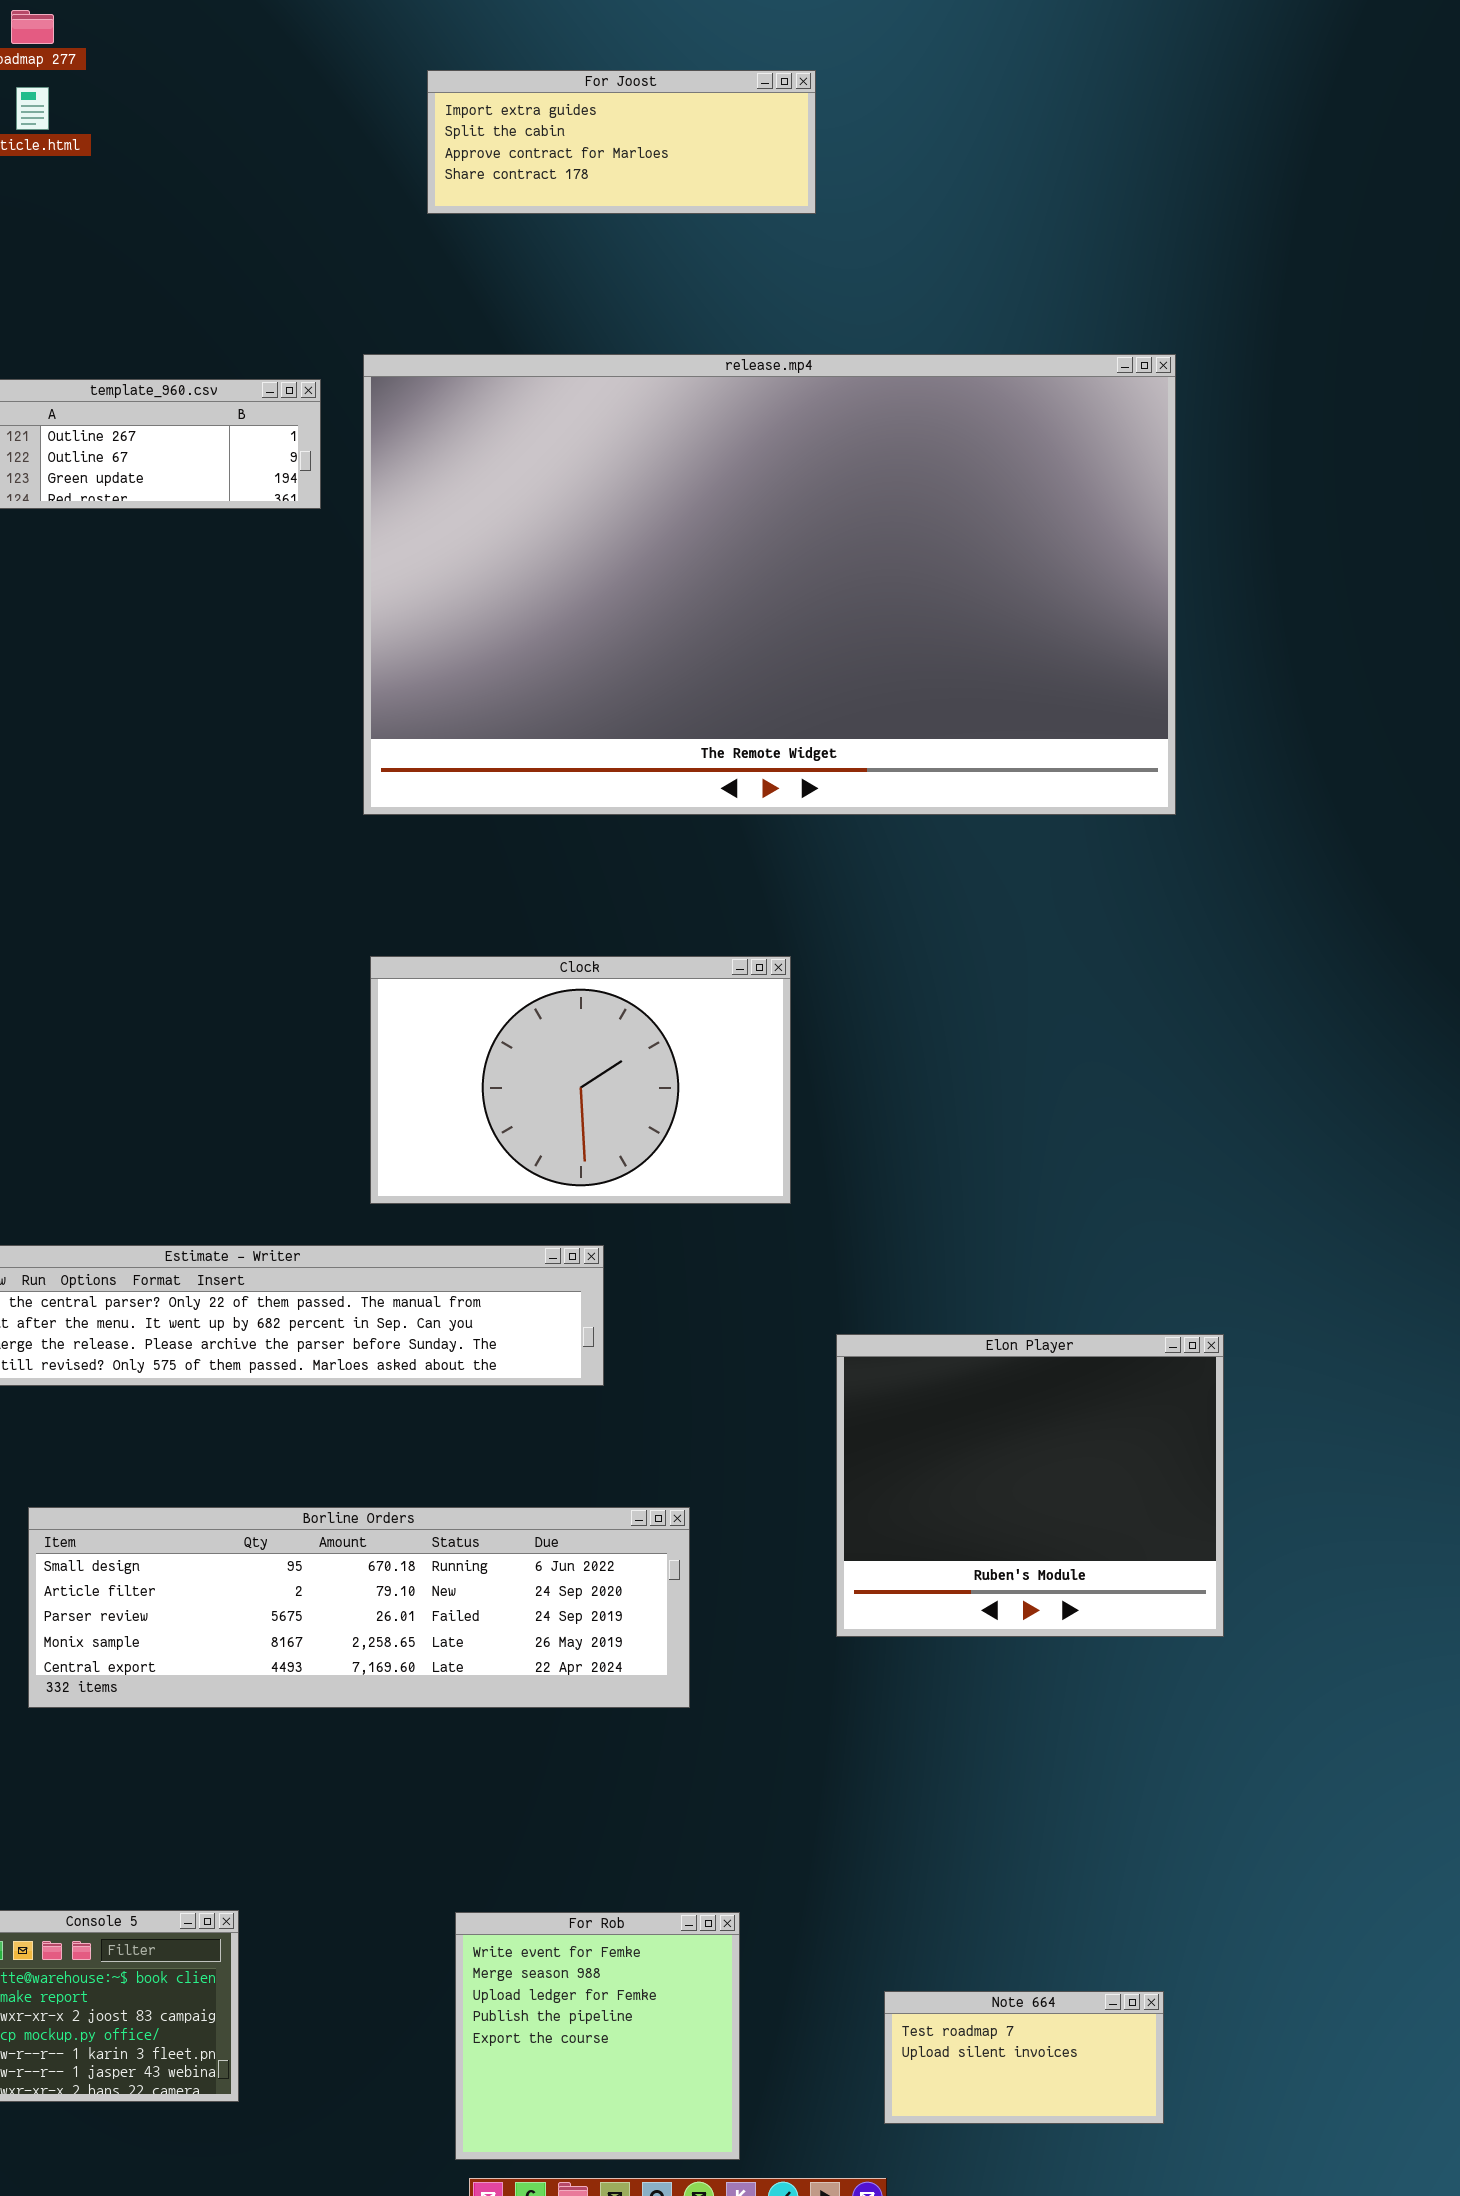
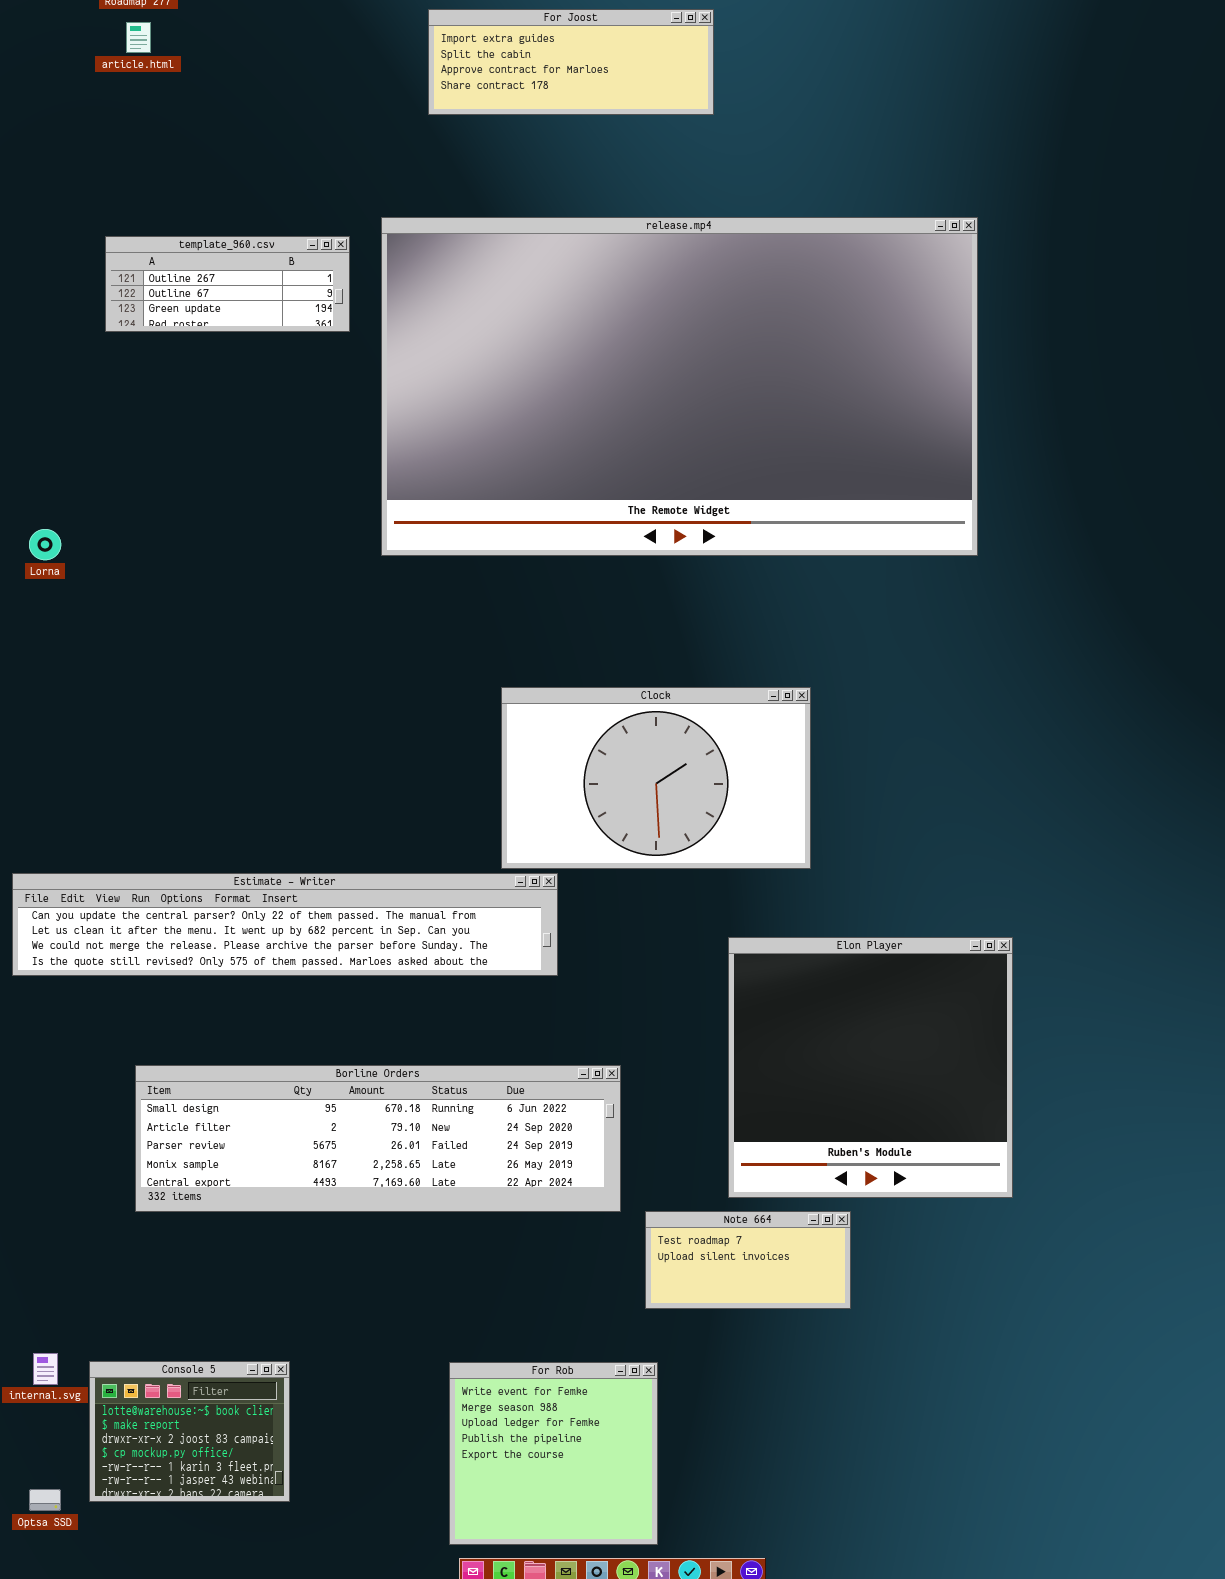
Clock: [370,956,791,1204] -> [501,687,811,869], moved
Elon Player: [836,1334,1224,1637] -> [728,937,1013,1198], resized
Note 664: [884,1991,1164,2124] -> [645,1211,851,1309], moved

